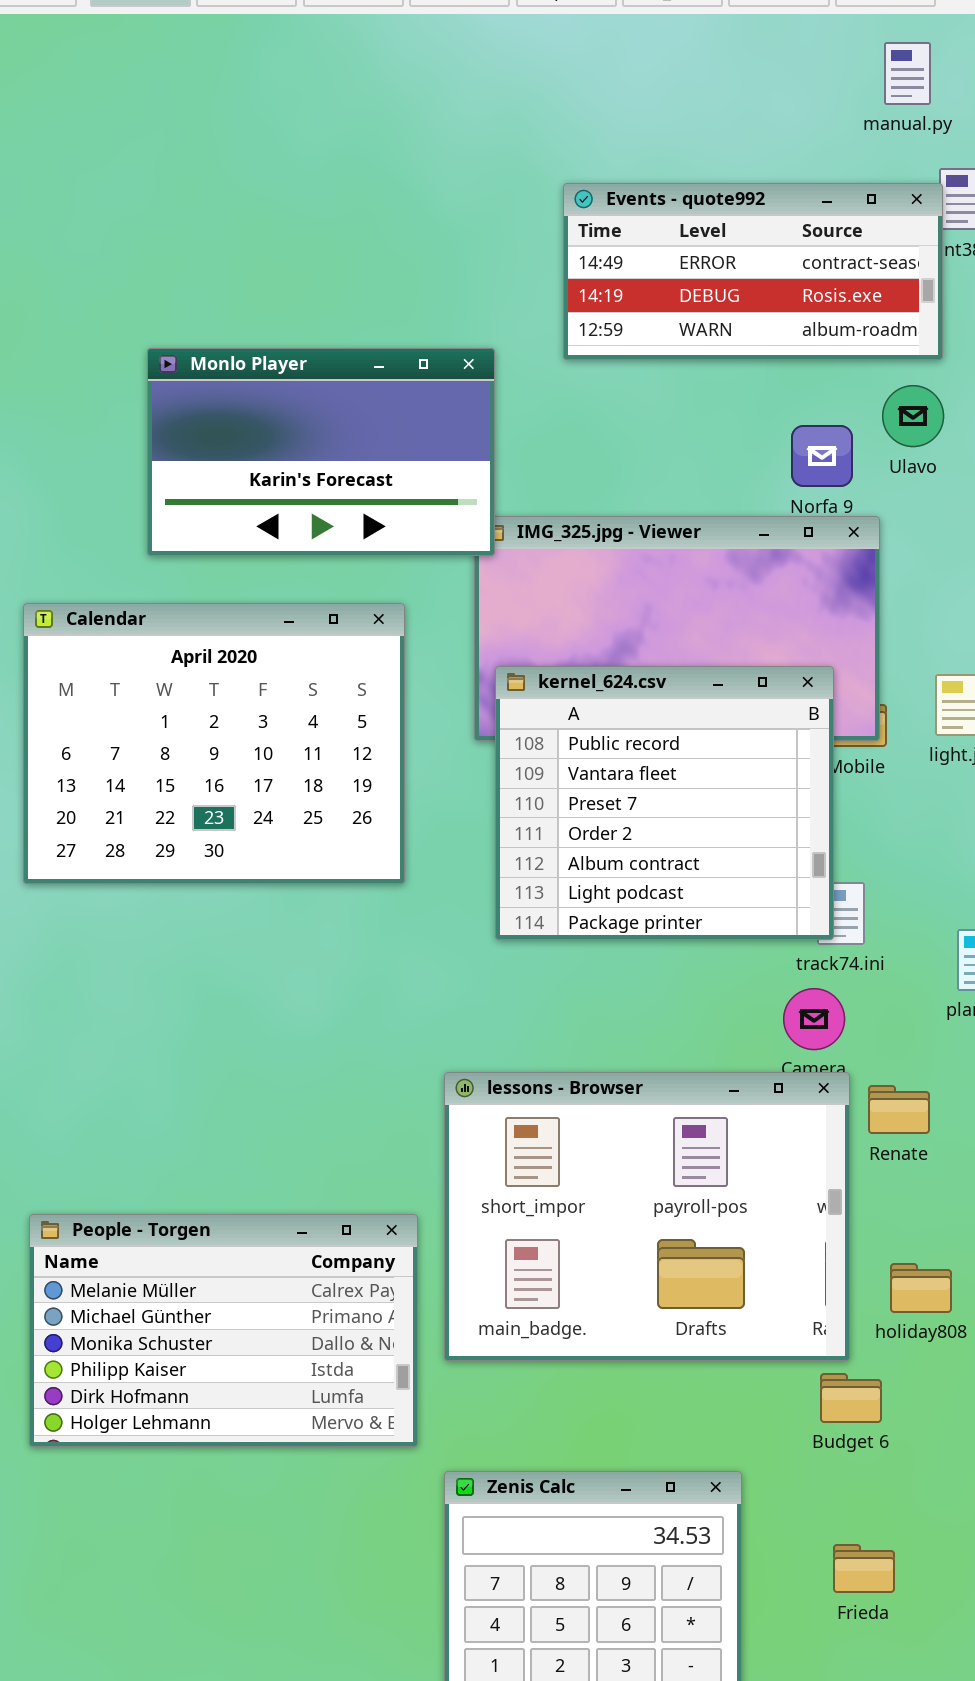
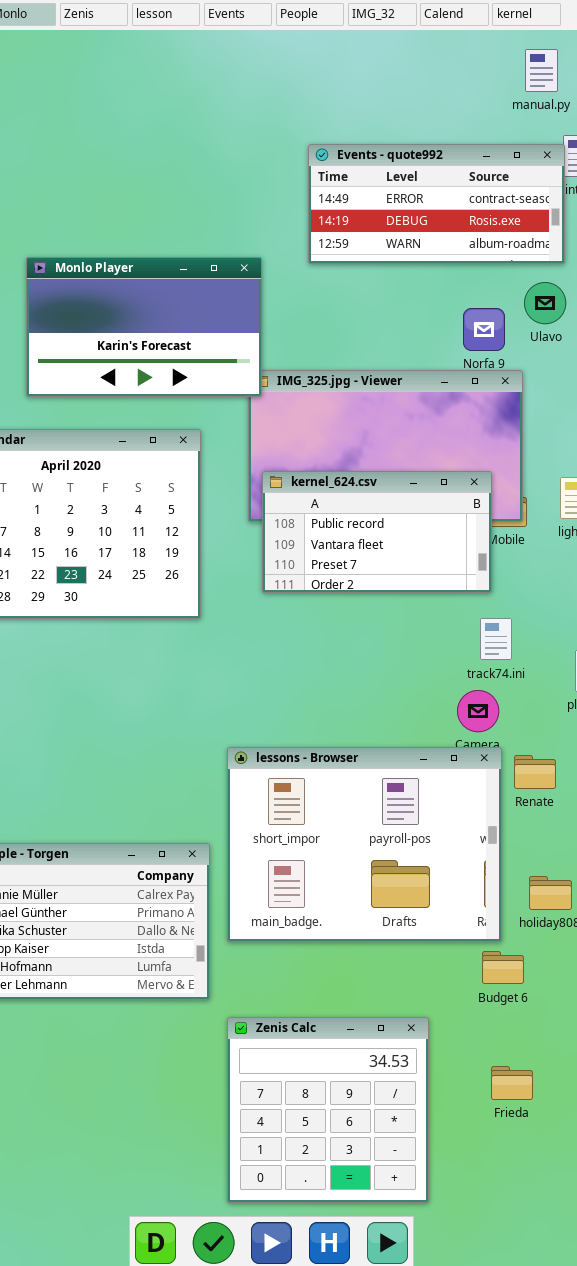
kernel_624.csv: [495,666,834,940] -> [262,471,492,593], resized

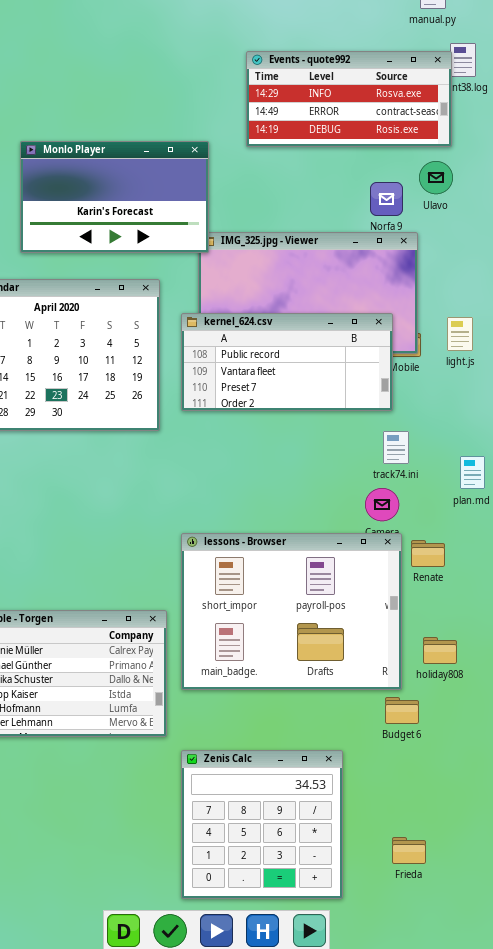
Events - quote992: [308,144,565,264] -> [246,51,452,147], scrolled up 1 row
kernel_624.csv: [262,471,492,593] -> [181,313,393,411], resized
Frieda: [491,1066,533,1100] -> [392,837,426,864], moved

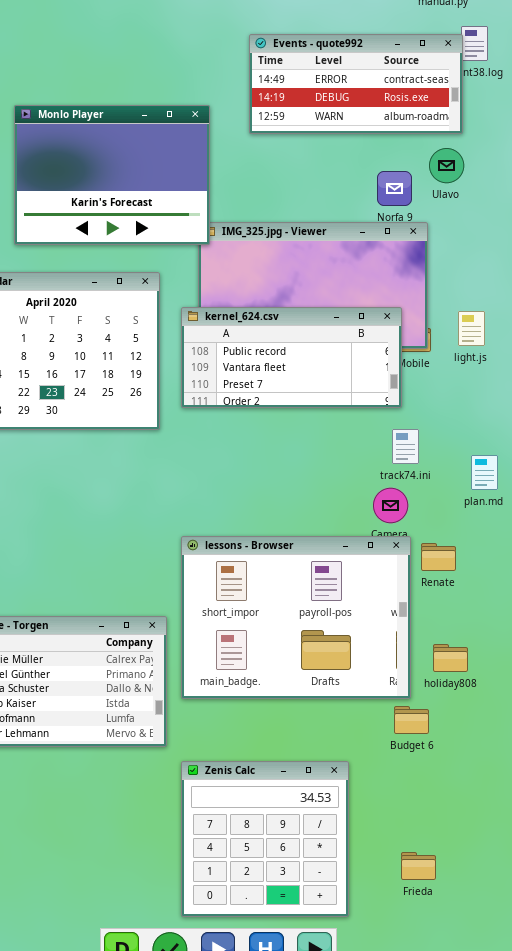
Events - quote992: [246,51,452,147] -> [249,34,463,134], scrolled down 1 row
Monlo Player: [20,141,209,253] -> [14,105,210,245], resized

